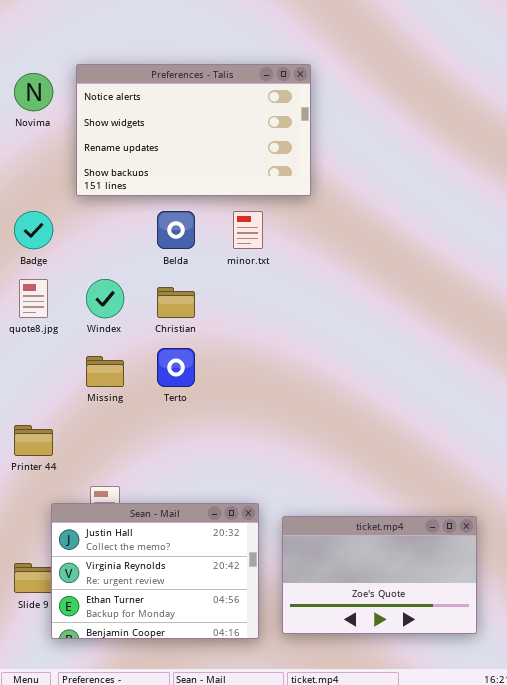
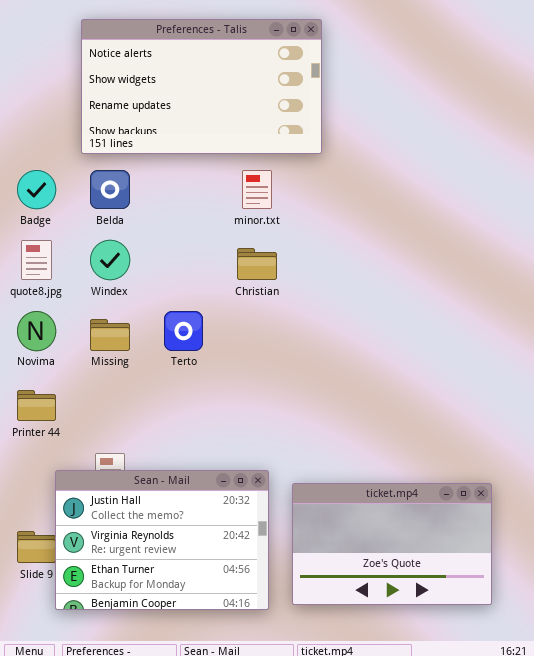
Novima: [14,73,53,111] -> [17,311,56,351], moved
Belda: [157,211,195,249] -> [90,170,130,209], moved
Christian: [157,287,195,318] -> [237,248,277,280], moved

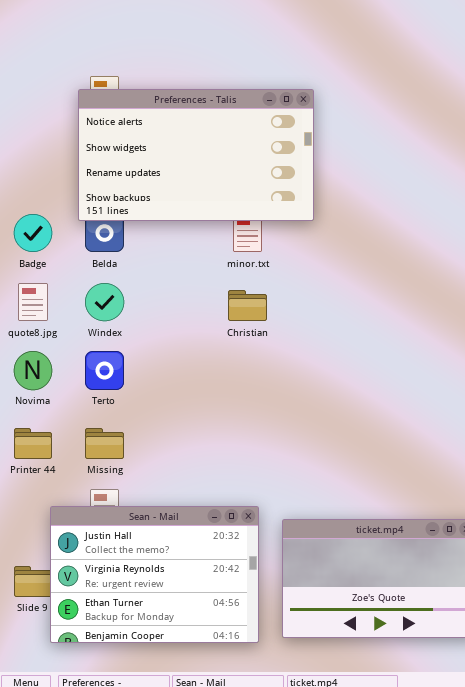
Preferences - Talis: [81,19,322,154] -> [78,89,314,221], moved
Terto: [164,311,203,351] -> [85,351,124,390], moved
Missing: [90,319,130,351] -> [85,428,124,459], moved

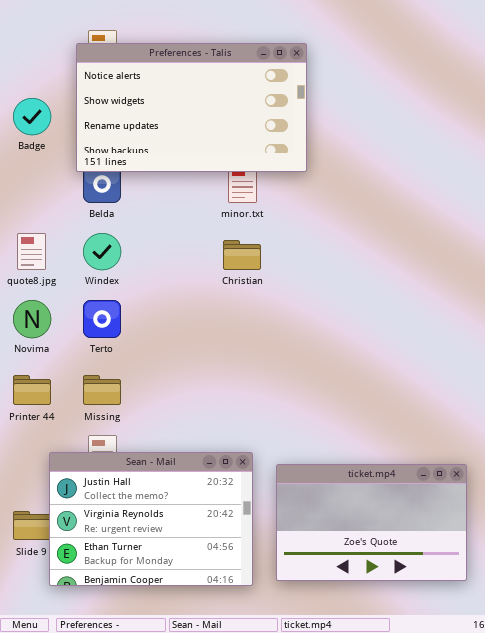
Badge: [14,214,52,252] -> [13,98,51,135], moved

